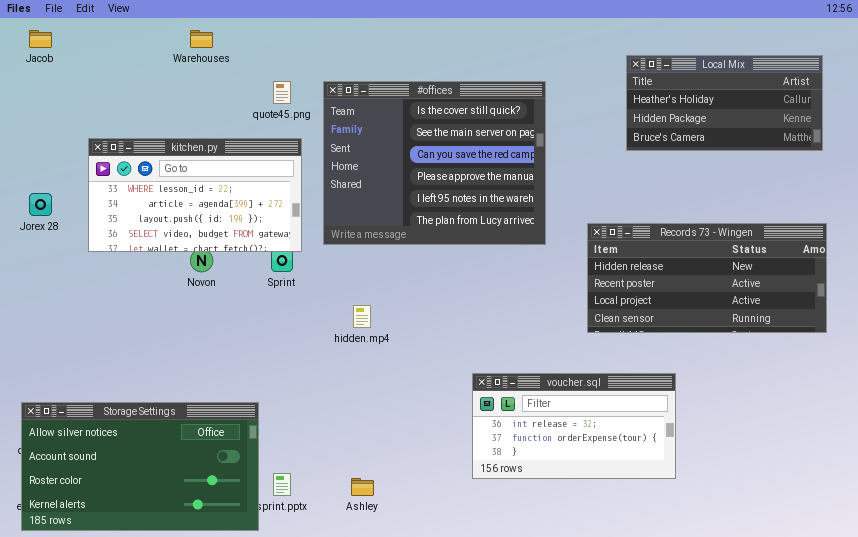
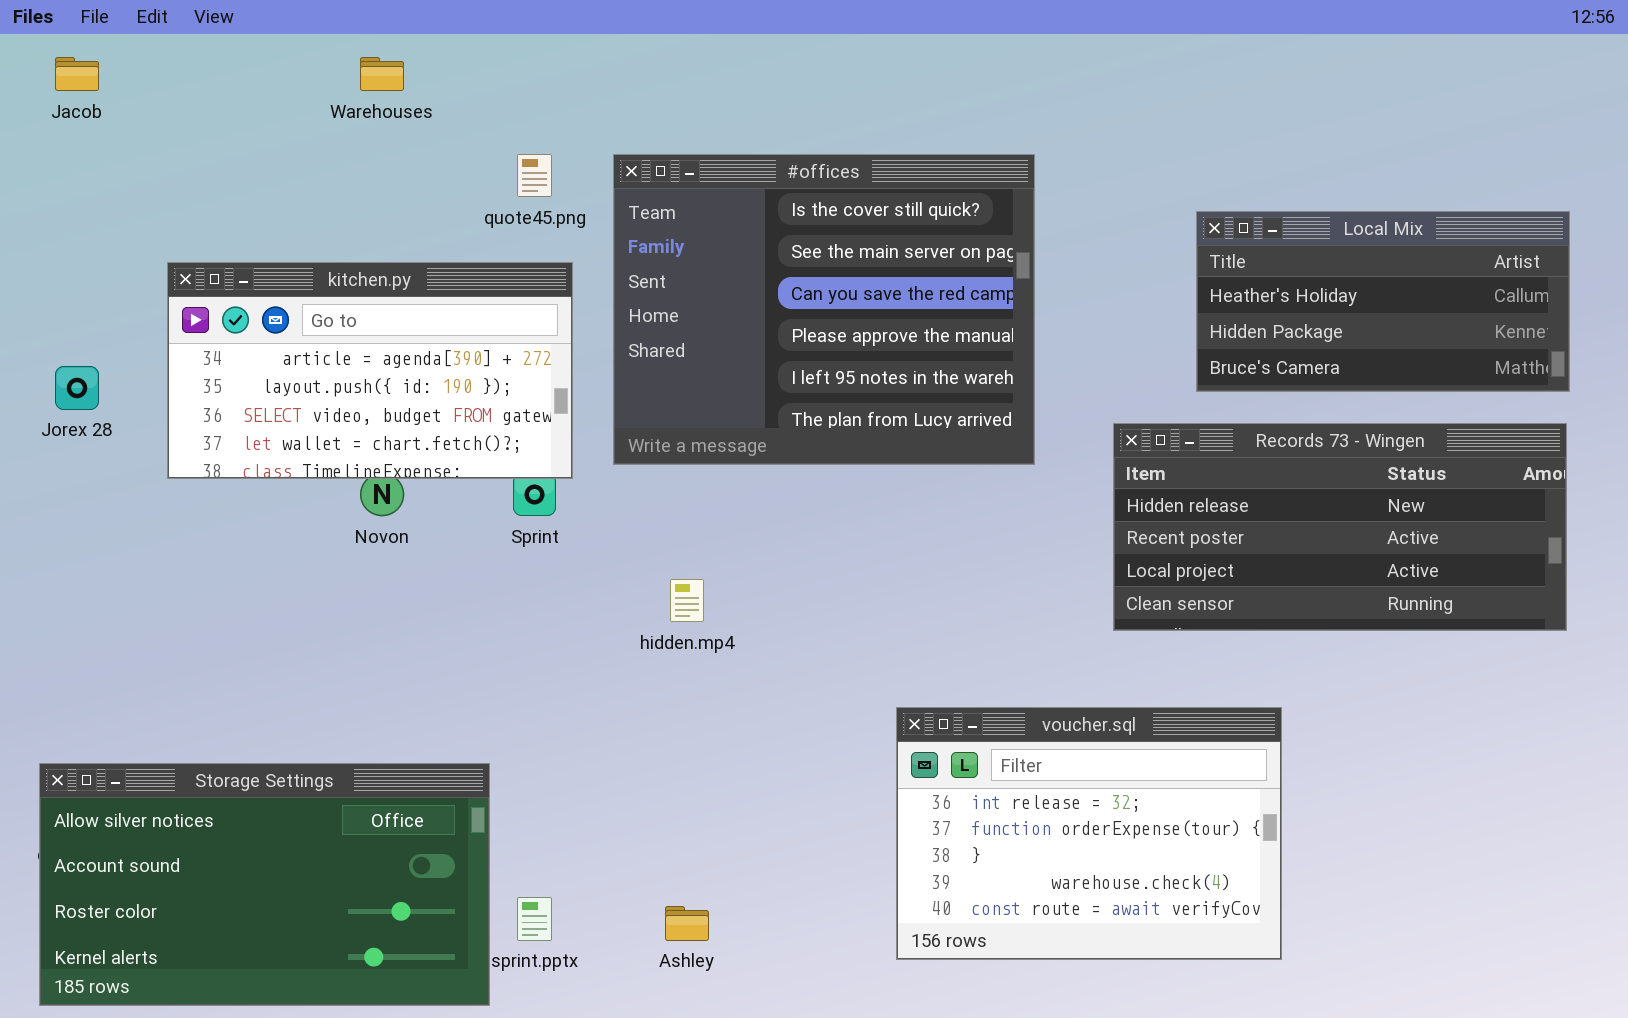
Local Mix: [626,55,823,151] -> [1196,211,1570,392], moved
kitchen.py: [88,138,302,252] -> [167,262,573,479], scrolled down 1 row
voucher.sql: [472,373,676,479] -> [896,707,1282,960], resized

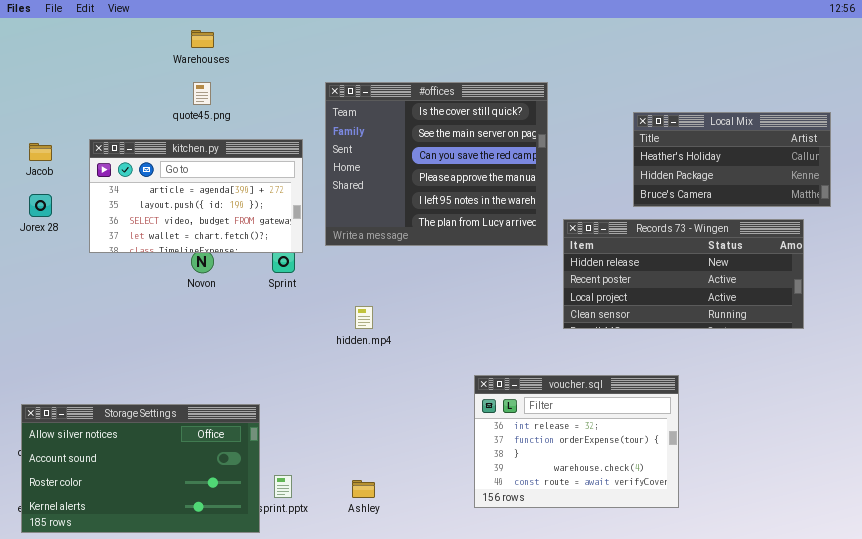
Jacob: [55,57,99,91] -> [29,143,52,161], moved
quote45.png: [517,154,552,197] -> [193,82,211,105], moved
Records 73 - Wingen: [1113,423,1567,631] -> [563,219,804,329], moved

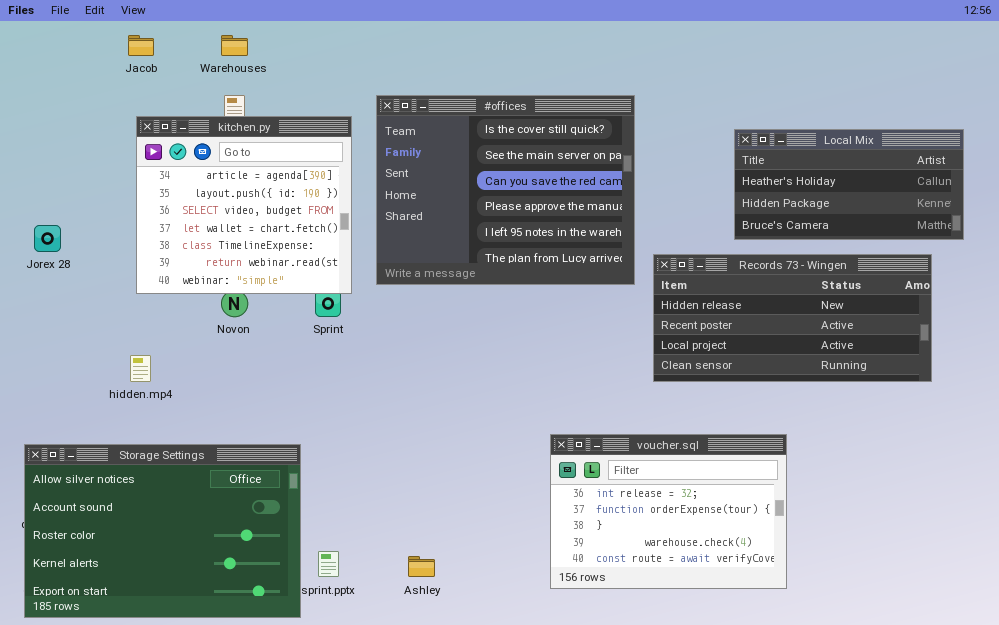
kitchen.py: [89,139,303,253] -> [136,116,352,294], resized
Jacob: [29,143,52,161] -> [128,35,154,56], moved
hidden.mp4: [355,306,373,329] -> [130,355,151,382], moved
Storage Settings: [21,404,260,533] -> [24,444,301,618], resized

